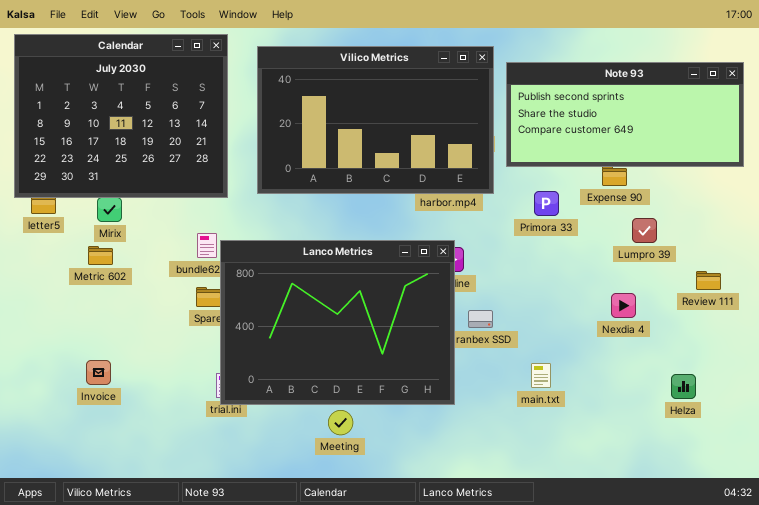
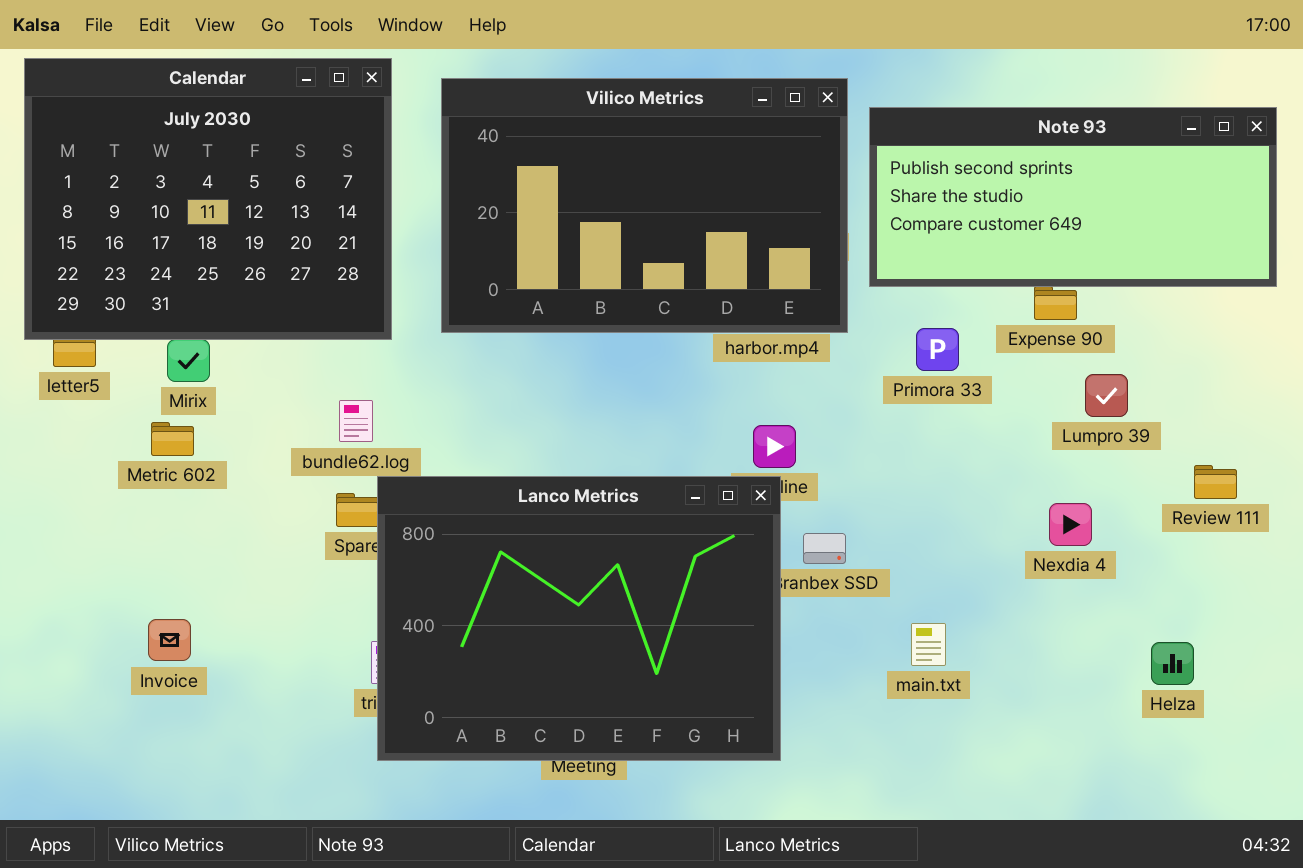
Lanco Metrics: [220,240,455,405] -> [377,476,781,761], moved

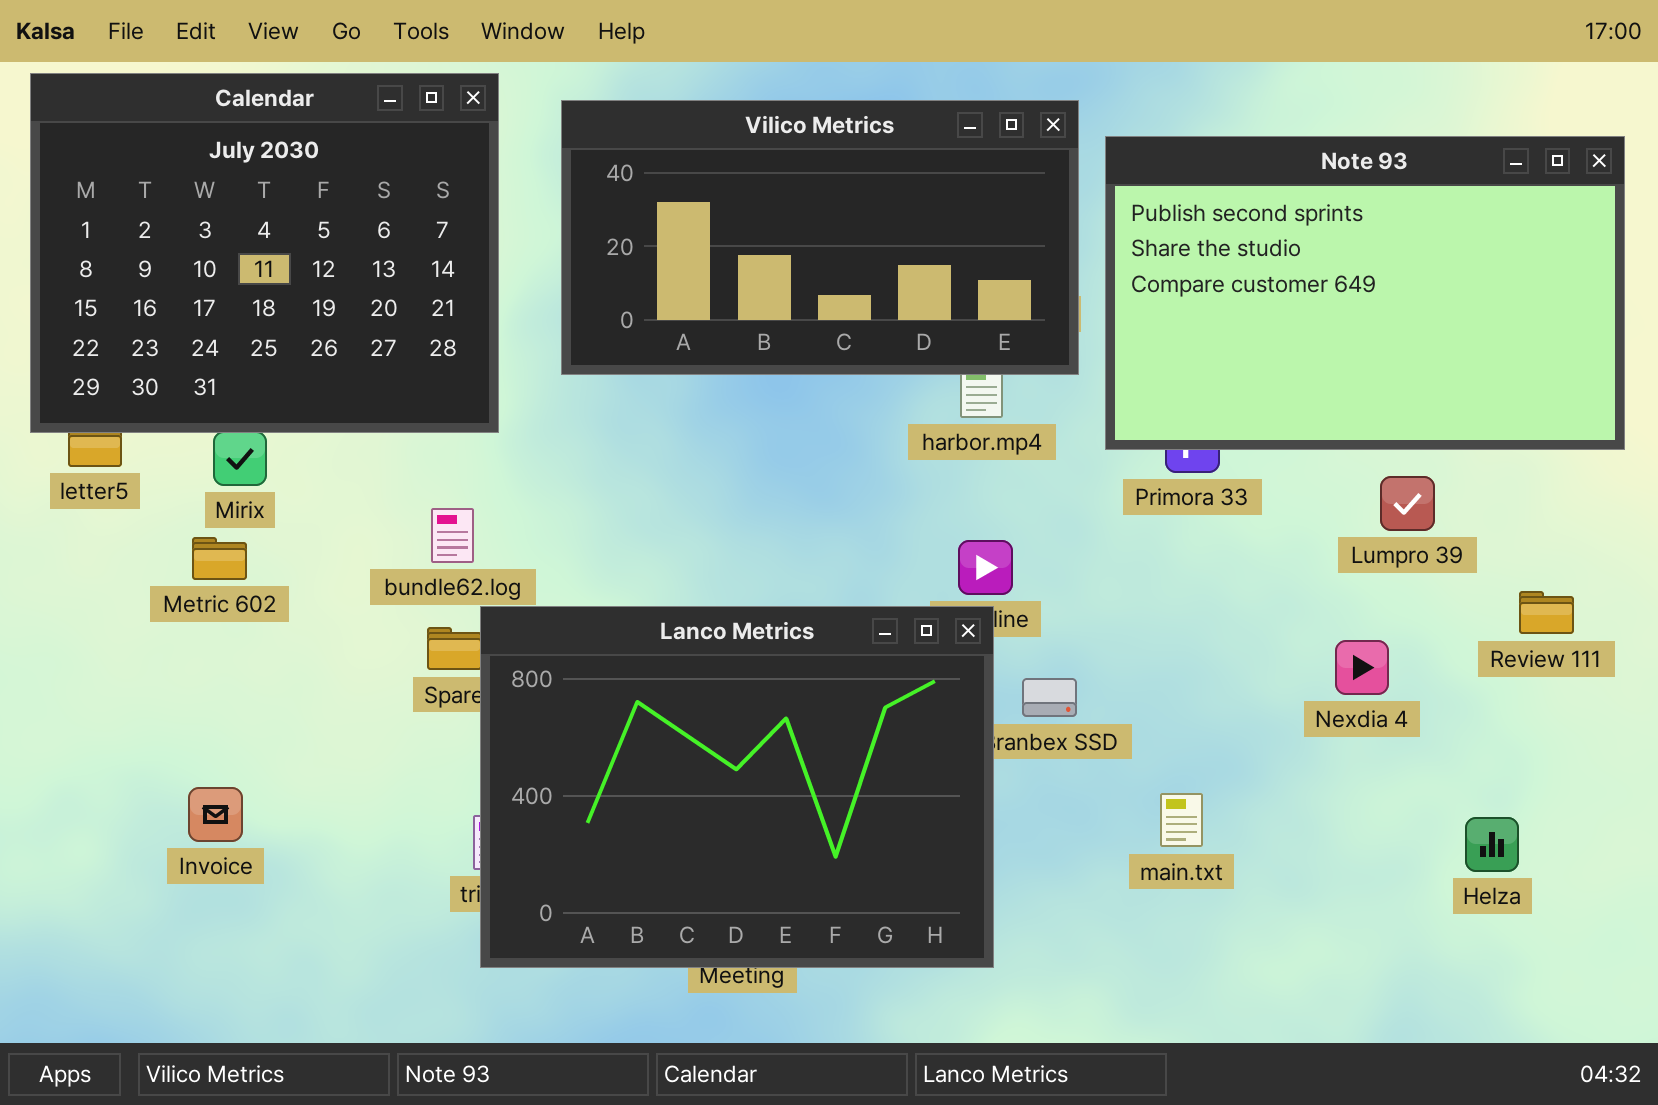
Vilico Metrics: [441,78,848,333] -> [561,100,1079,375], resized
Note 93: [869,107,1277,287] -> [1105,136,1625,450], resized

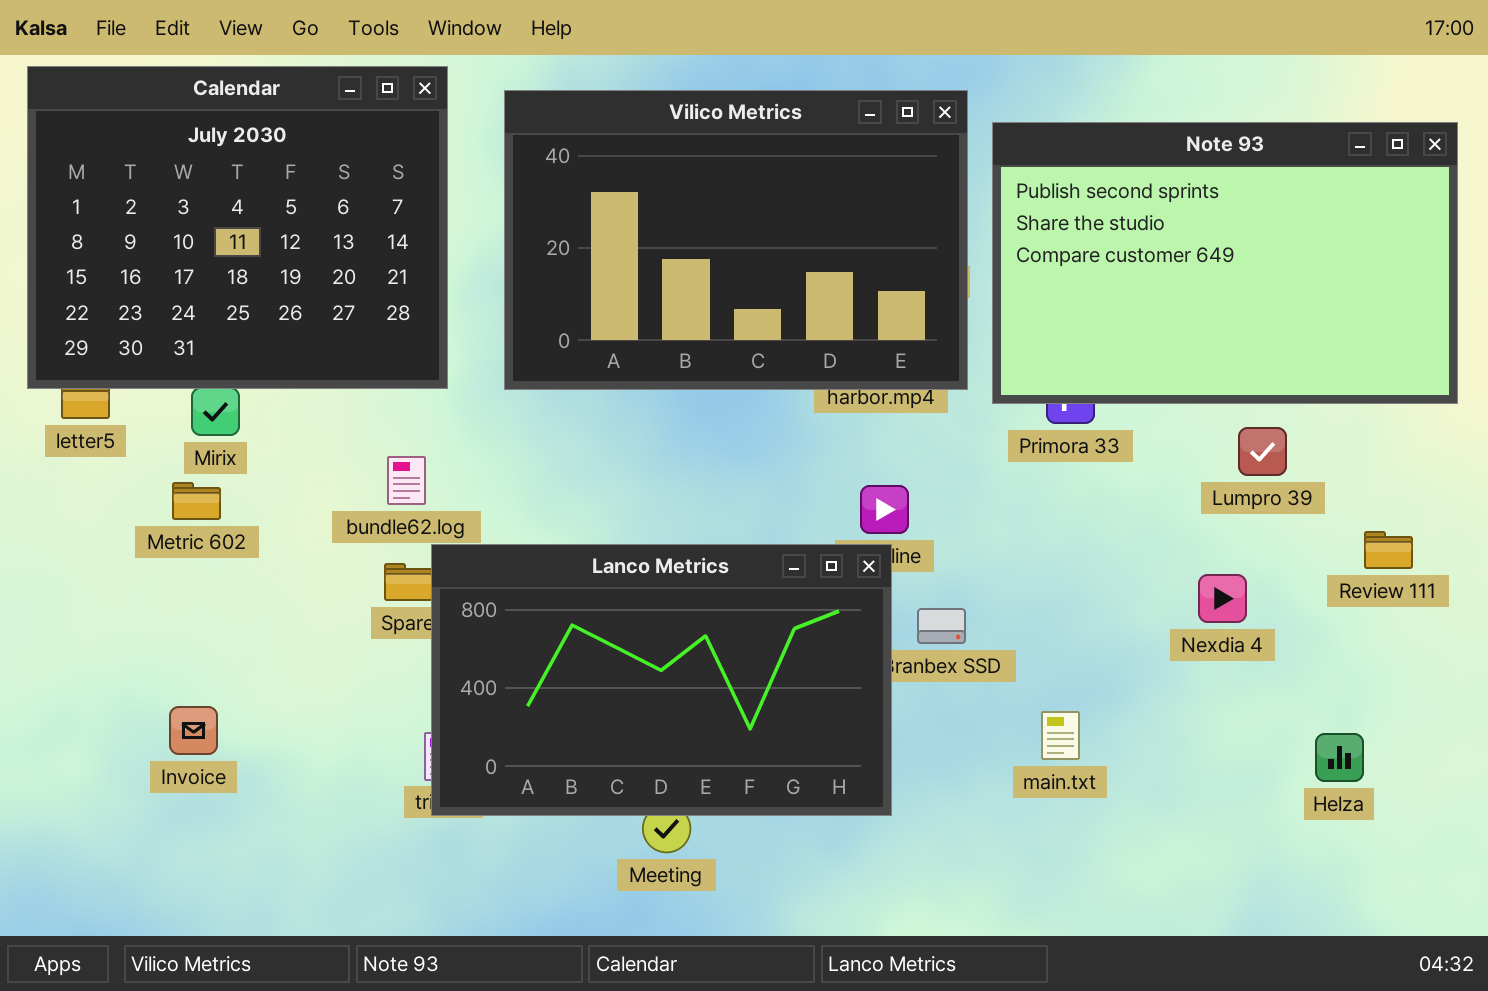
Vilico Metrics: [561,100,1079,375] -> [504,90,968,390], resized
Lanco Metrics: [480,606,994,968] -> [431,544,892,816], resized

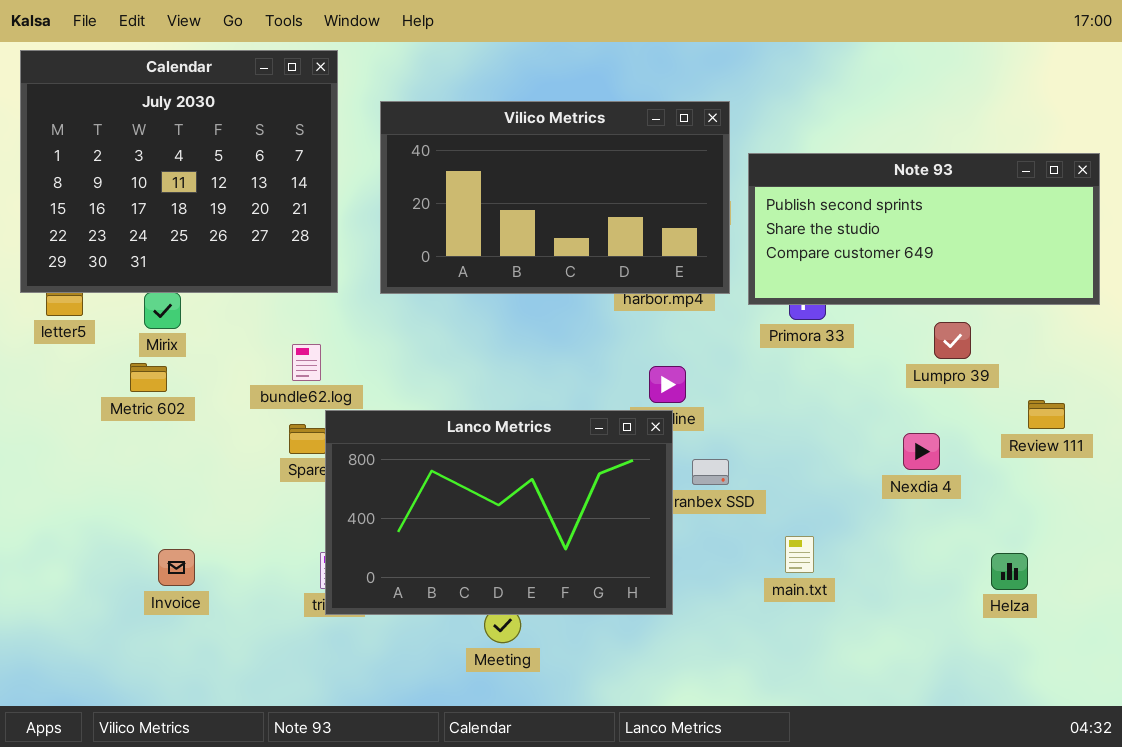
Vilico Metrics: [504,90,968,390] -> [380,101,730,294], resized
Note 93: [992,122,1458,404] -> [748,153,1100,305], resized
Invoice: [169,706,218,755] -> [158,549,195,586], moved

